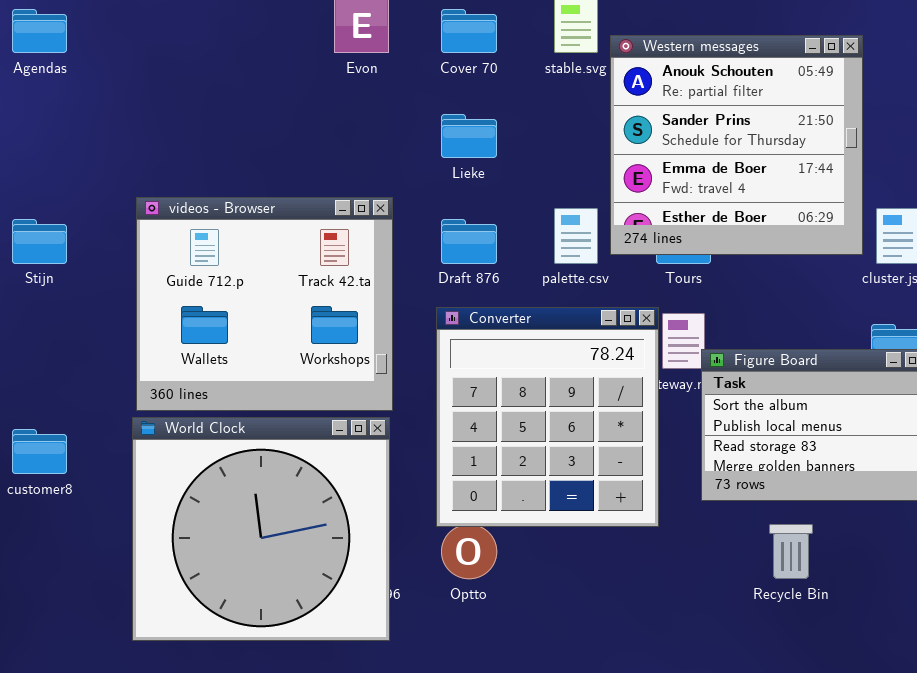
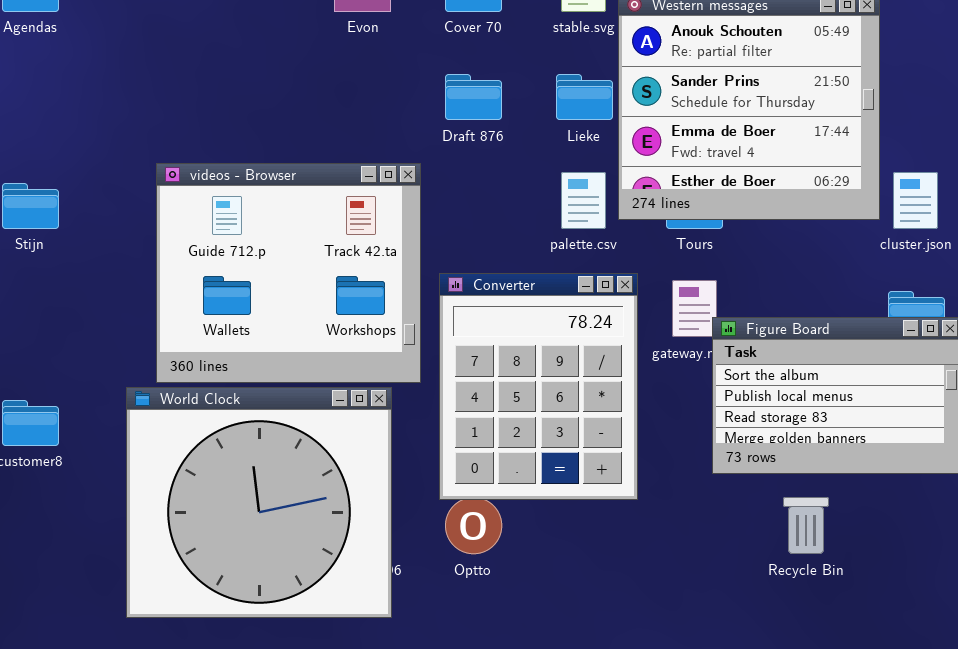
Lieke: [441,114,497,158] -> [556,74,613,120], moved
videos - Browser: [136,197,393,411] -> [156,163,421,383], moved
Draft 876: [441,219,497,264] -> [445,74,502,120], moved
Converter: [436,307,659,527] -> [439,273,638,500], resized

